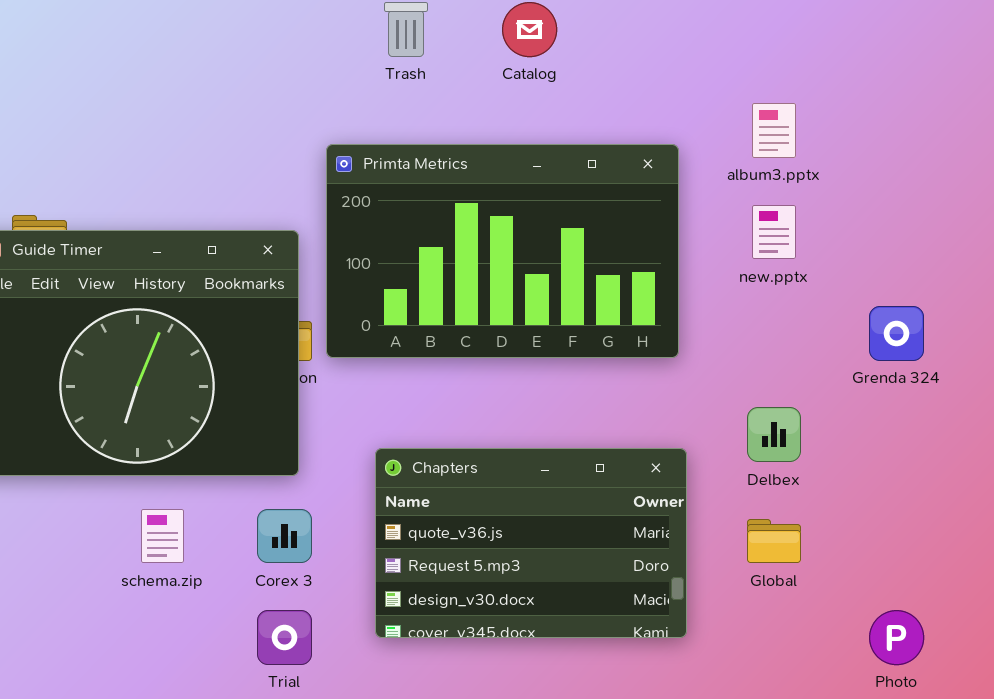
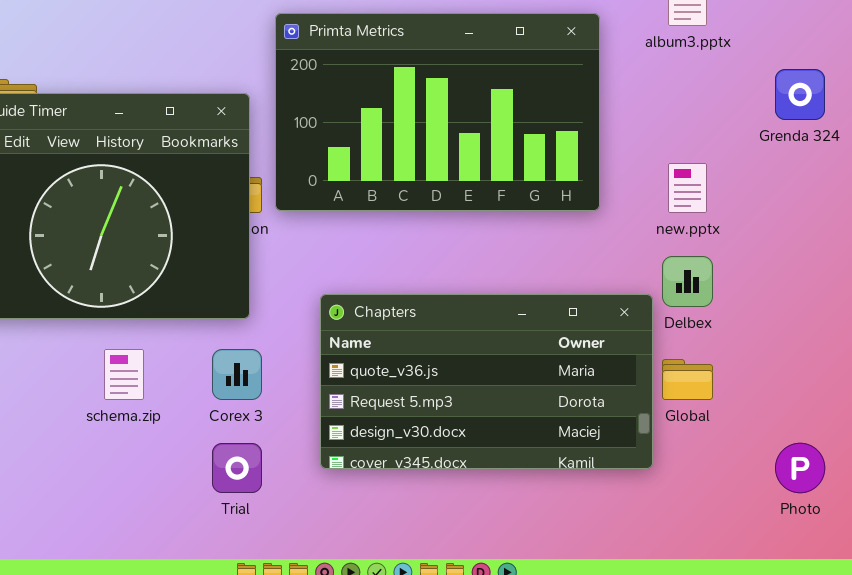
new.pptx: [752,205,796,259] -> [668,163,707,213], moved
Grenda 324: [869,306,924,361] -> [775,69,825,120], moved
Chapters: [375,448,687,638] -> [320,294,653,469], resized

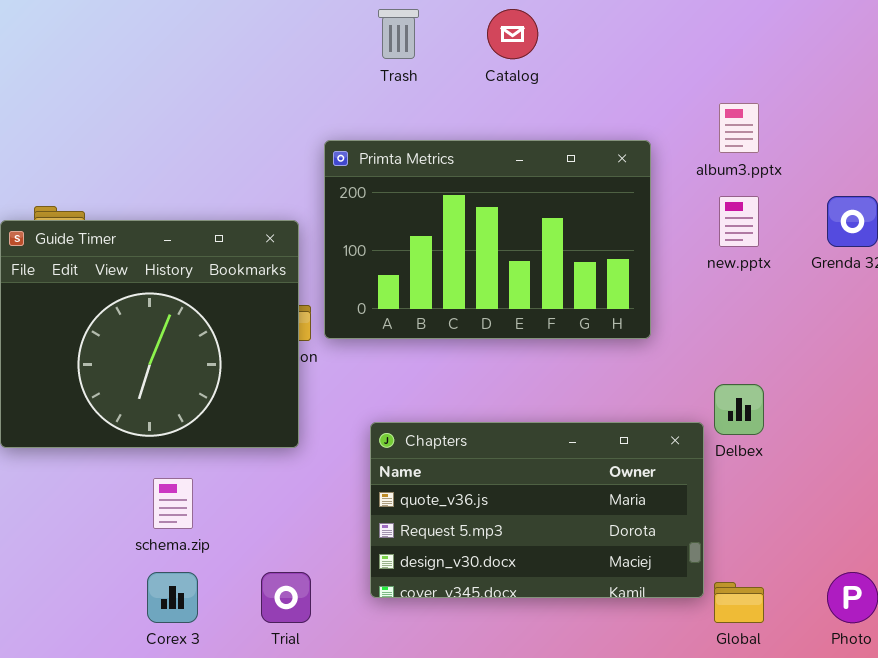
new.pptx: [668,163,707,213] -> [719,196,759,247], moved
Corex 3: [212,349,262,400] -> [147,572,198,623], moved
Global: [662,359,713,400] -> [714,582,764,623], moved

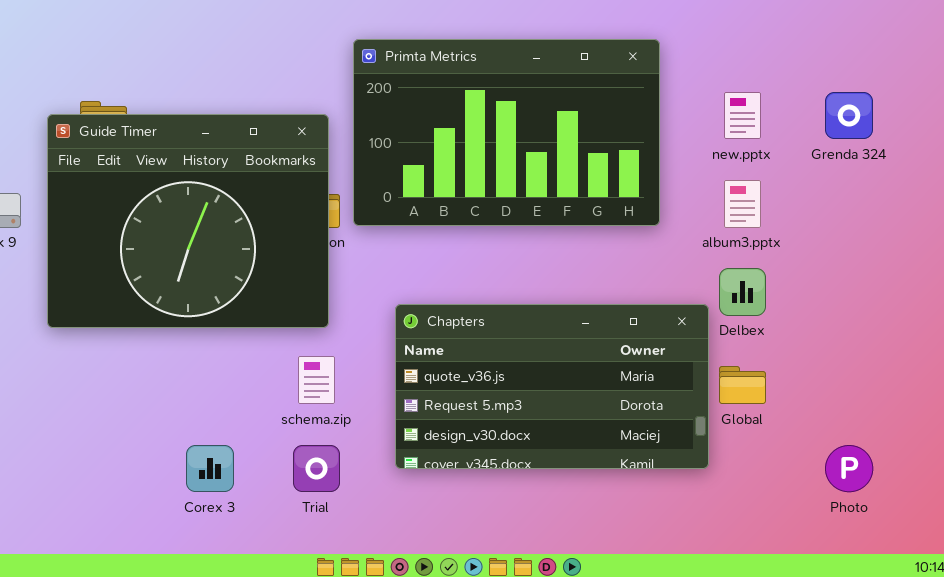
album3.pptx: [719,103,759,153] -> [724,180,761,228], moved
schema.zip: [153,478,193,529] -> [298,356,335,404], moved
Global: [714,582,764,623] -> [719,366,766,404], moved

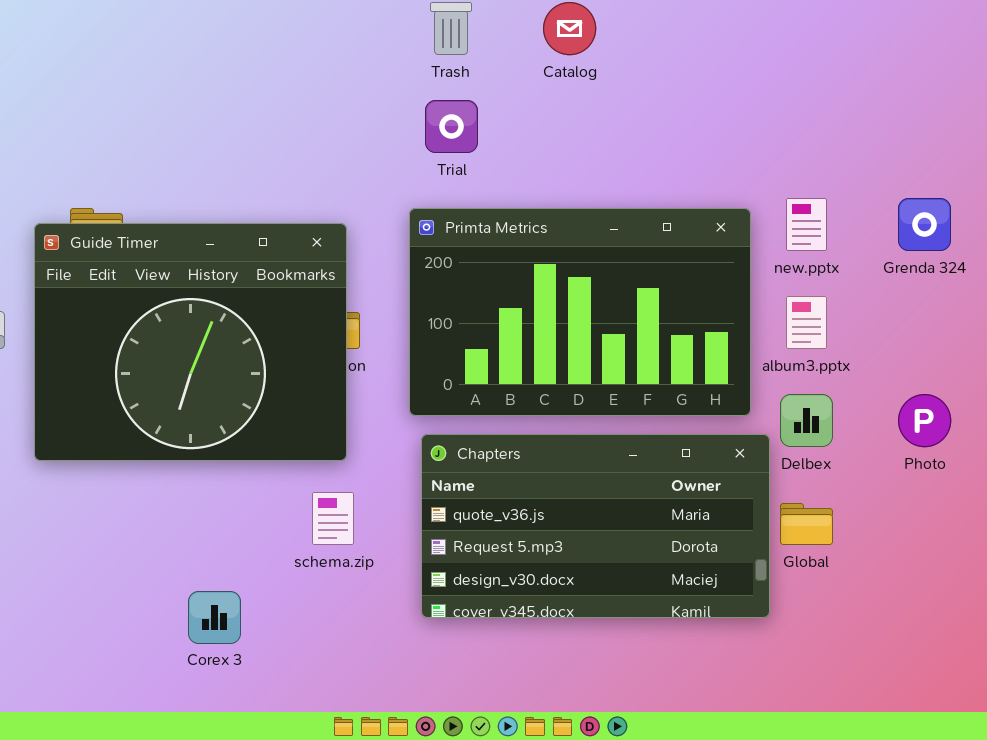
Primta Metrics: [353,39,660,226] -> [409,208,751,416], moved
Trial: [293,445,340,492] -> [425,100,478,153], moved
Photo: [825,445,873,492] -> [898,394,951,447], moved

